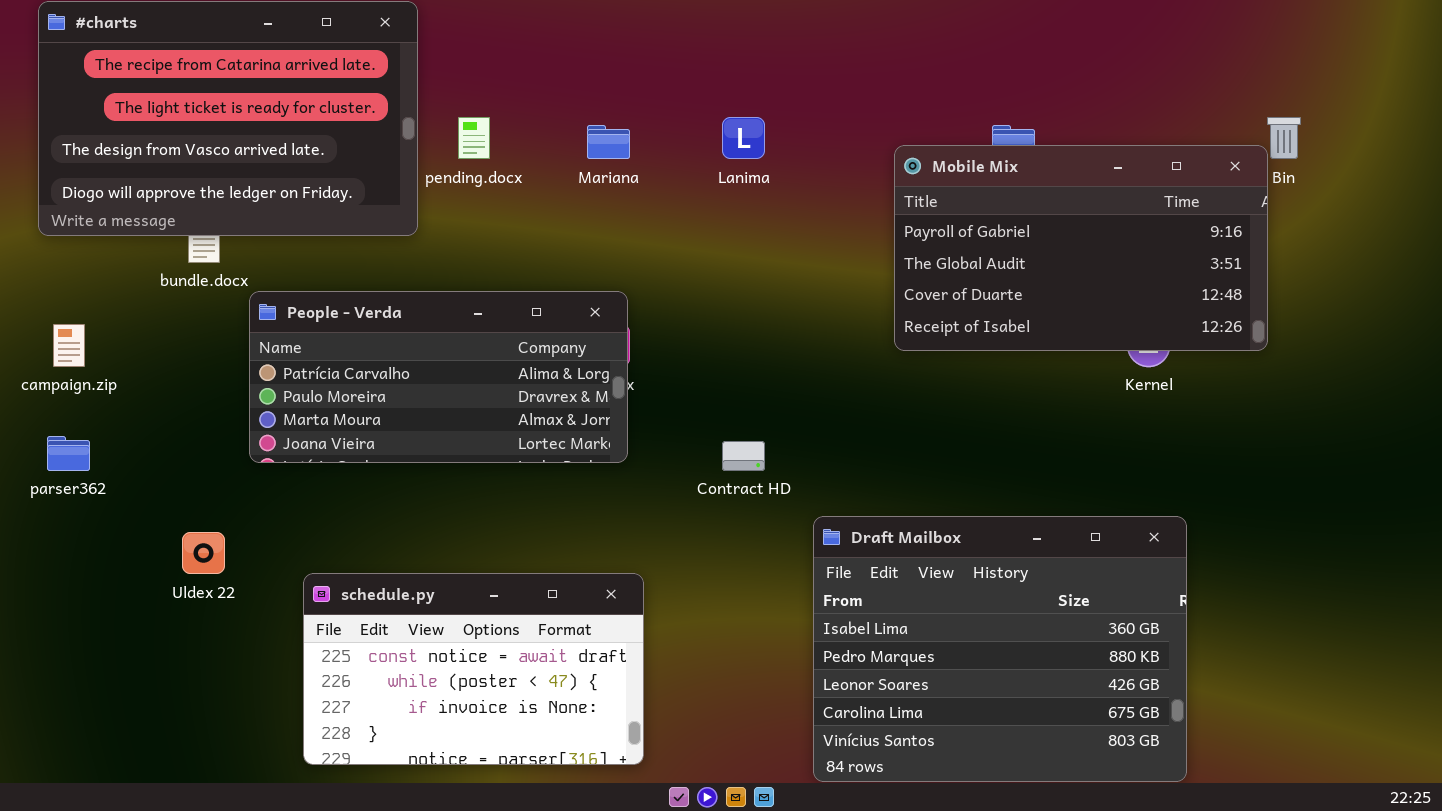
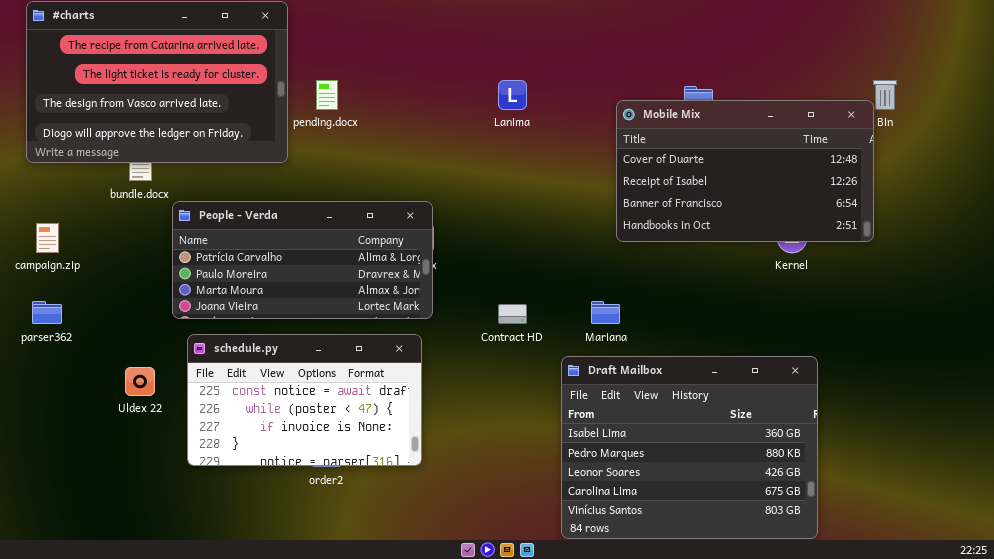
Mariana: [587,125,630,159] -> [591,301,620,324], moved
Mobile Mix: [894,145,1268,351] -> [616,100,874,242], scrolled down 2 rows
schedule.py: [303,573,644,765] -> [187,334,422,466], moved

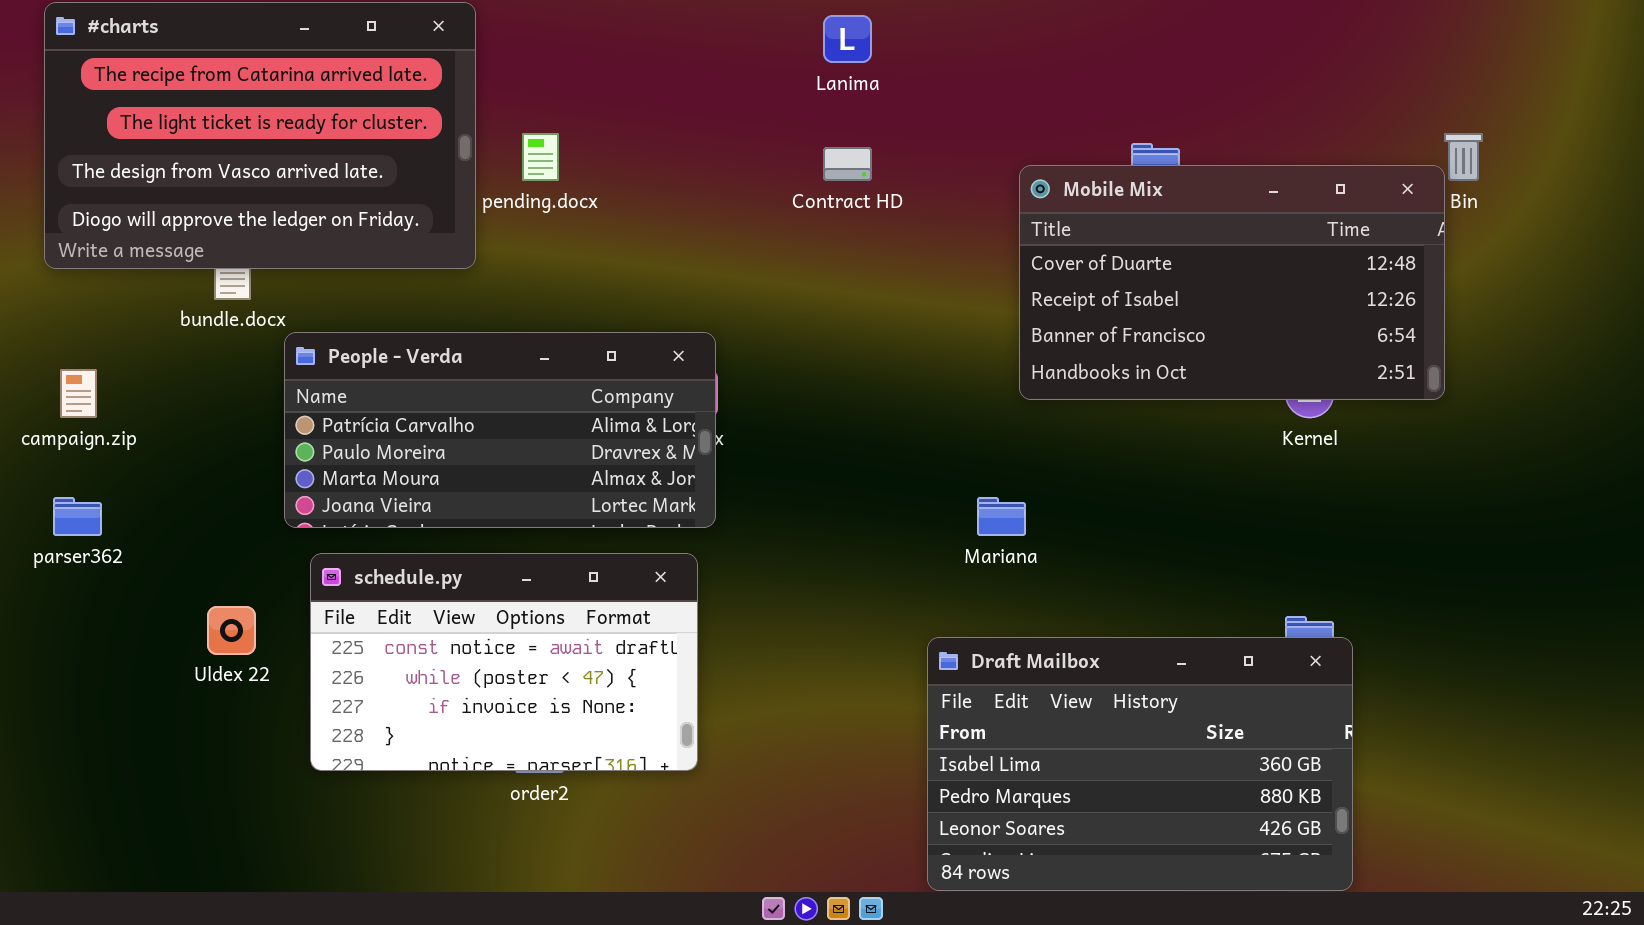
Lanima: [498,80,527,110] -> [823,15,872,63], moved
Contract HD: [498,304,527,324] -> [823,147,872,181], moved
Draft Mailbox: [561,356,818,539] -> [927,637,1353,891], resized

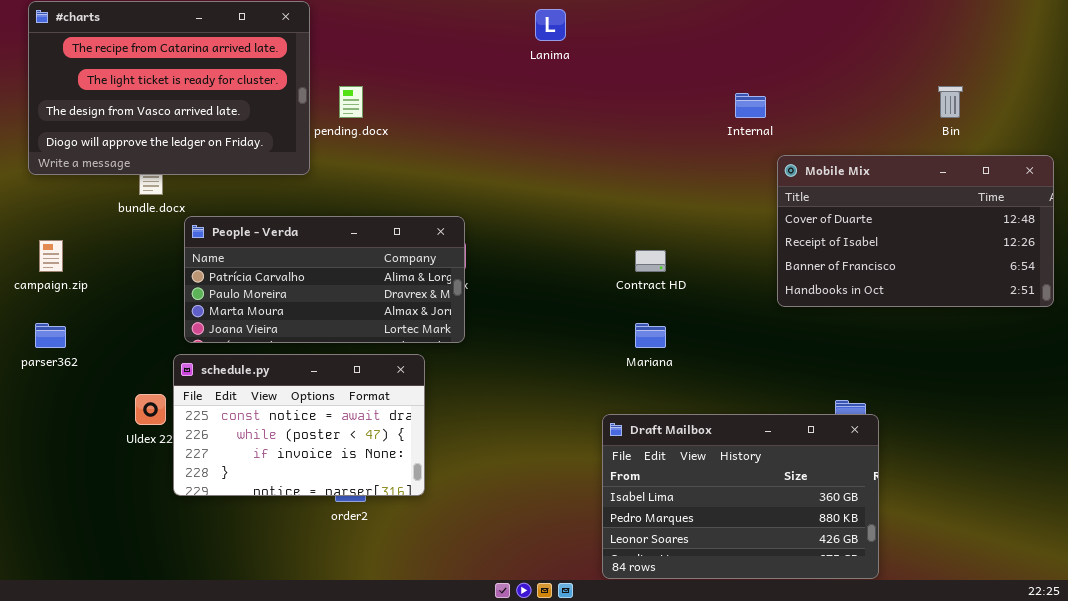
Contract HD: [823,147,872,181] -> [635,250,666,272], moved
Mobile Mix: [1019,165,1445,400] -> [777,155,1054,307], moved
schedule.py: [310,553,698,771] -> [173,354,425,496], moved

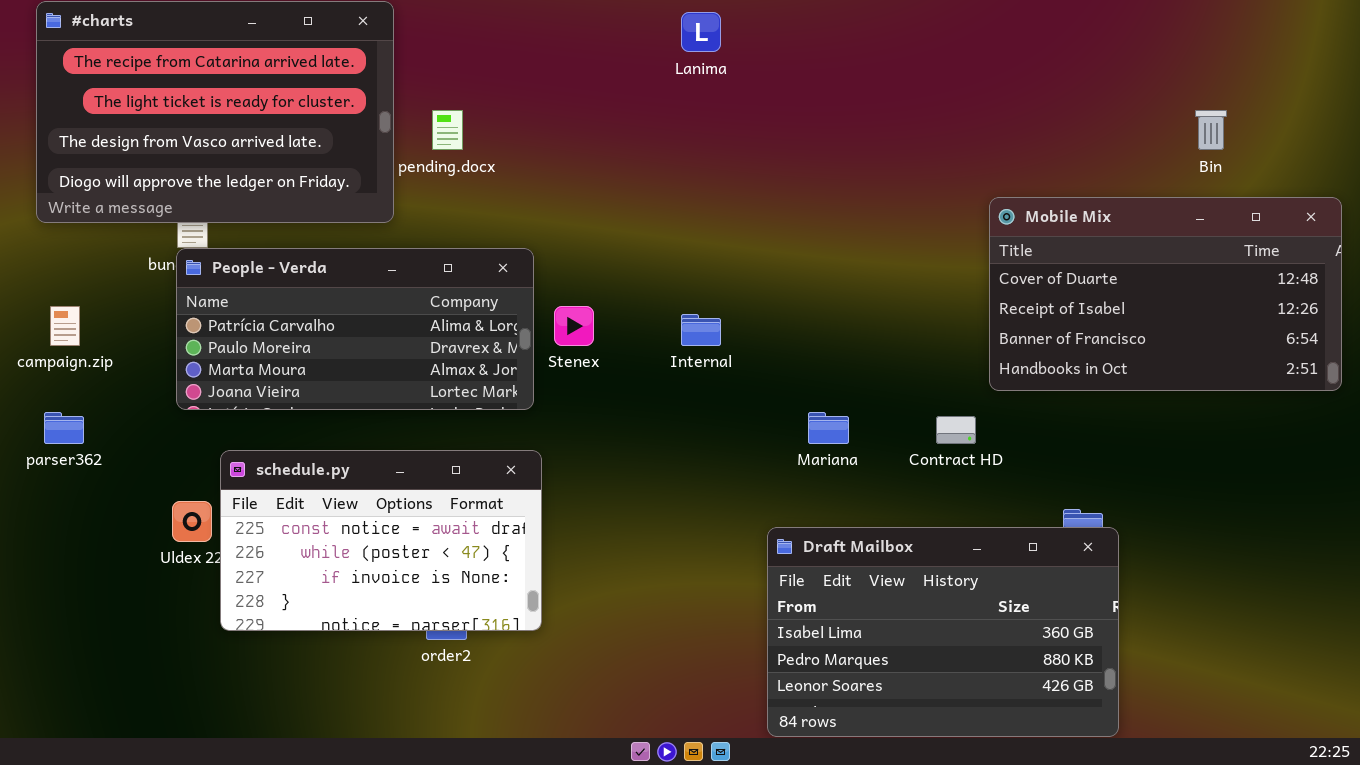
Internal: [735,93,766,118] -> [681,314,721,346], moved
People - Verda: [184,216,465,343] -> [176,248,534,410], moved
Contract HD: [635,250,666,272] -> [936,416,976,444], moved

